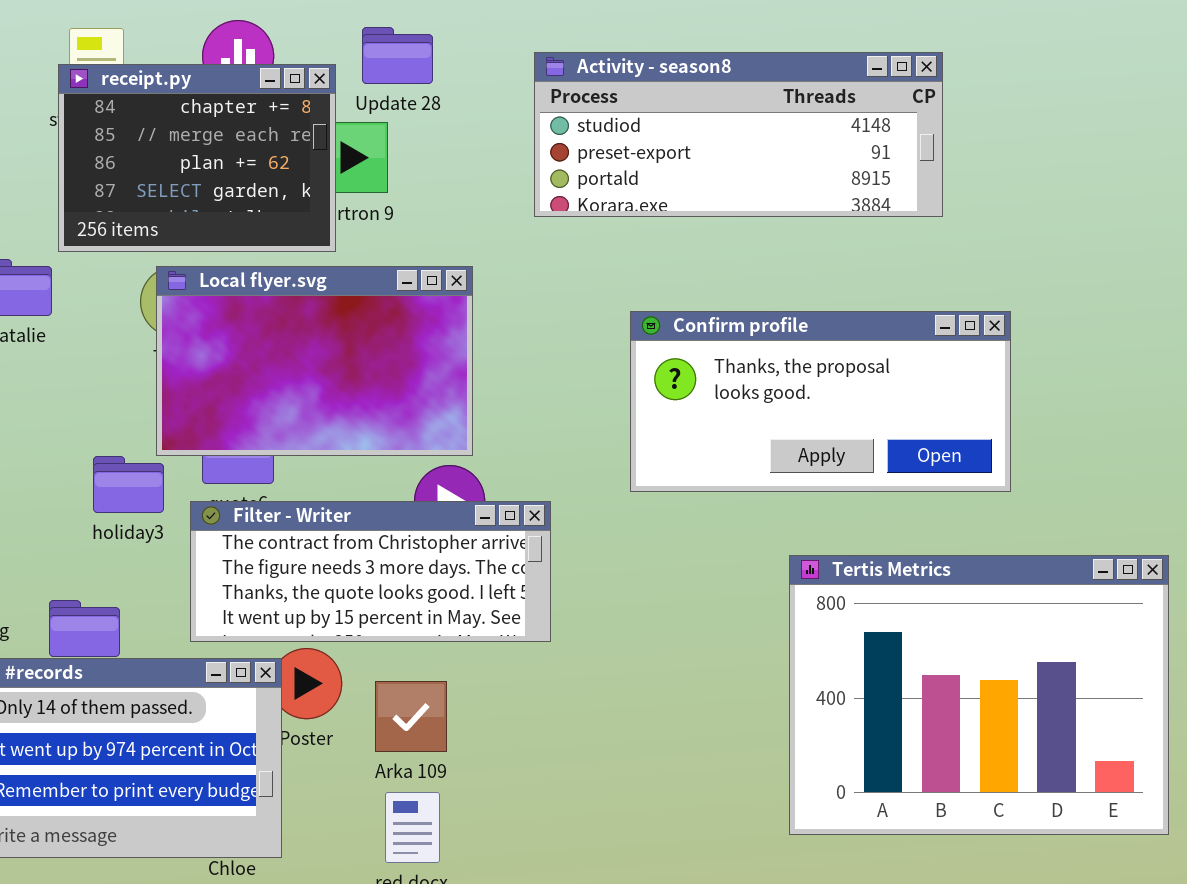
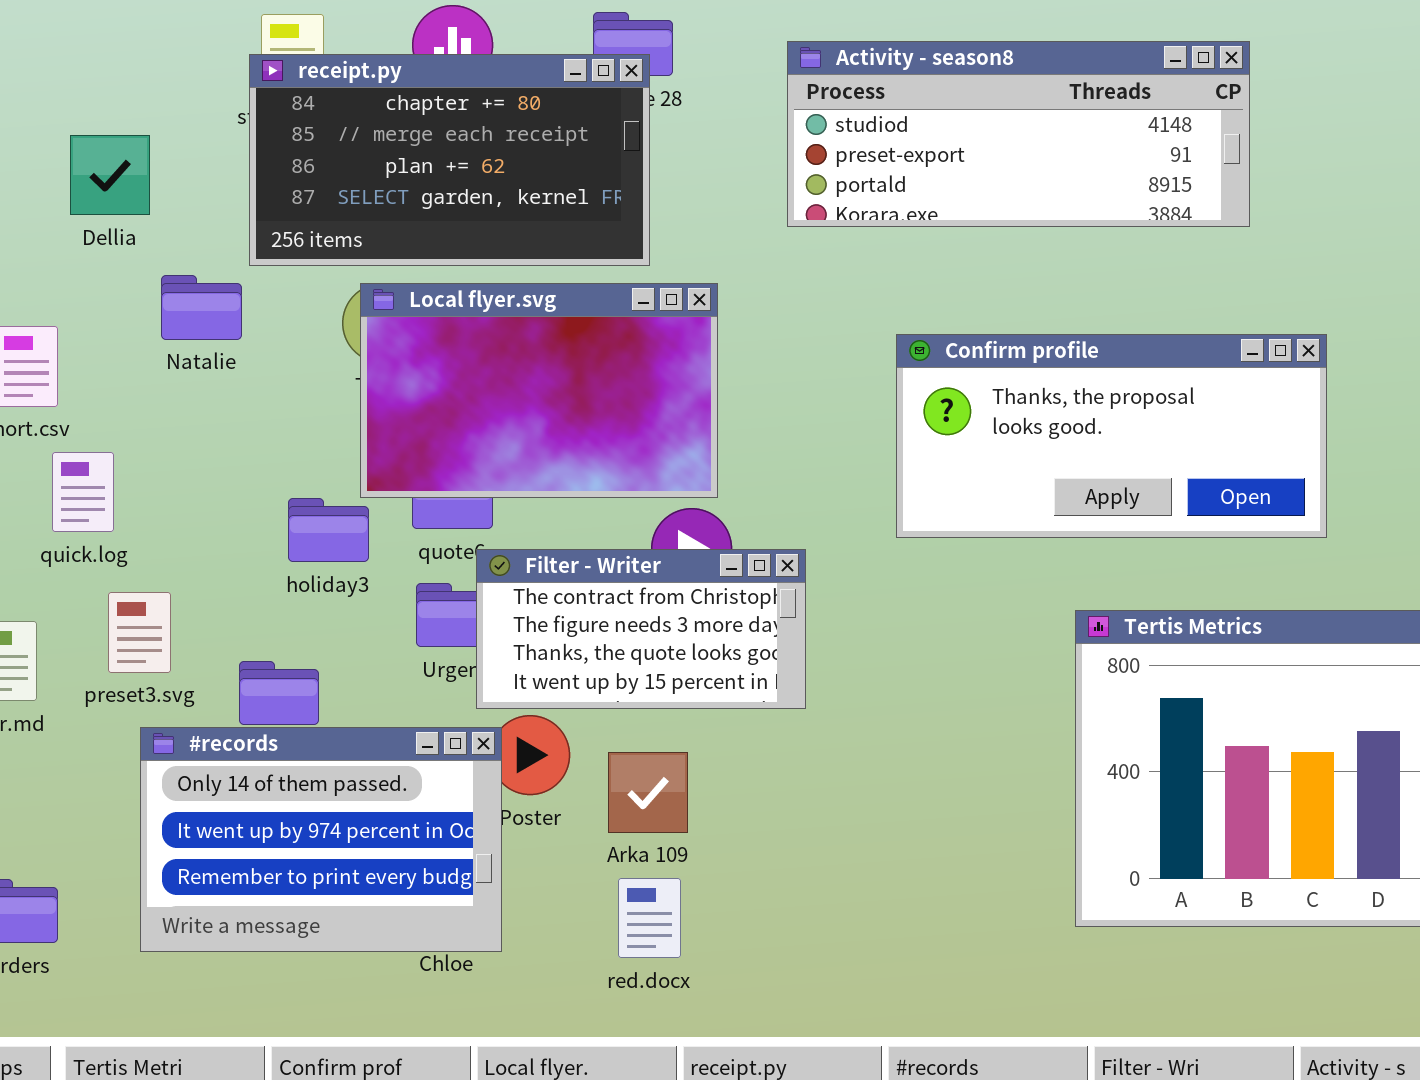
receipt.py: [58,64,336,252] -> [249,54,650,266], resized
Filter - Writer: [190,501,551,642] -> [476,549,806,709], resized

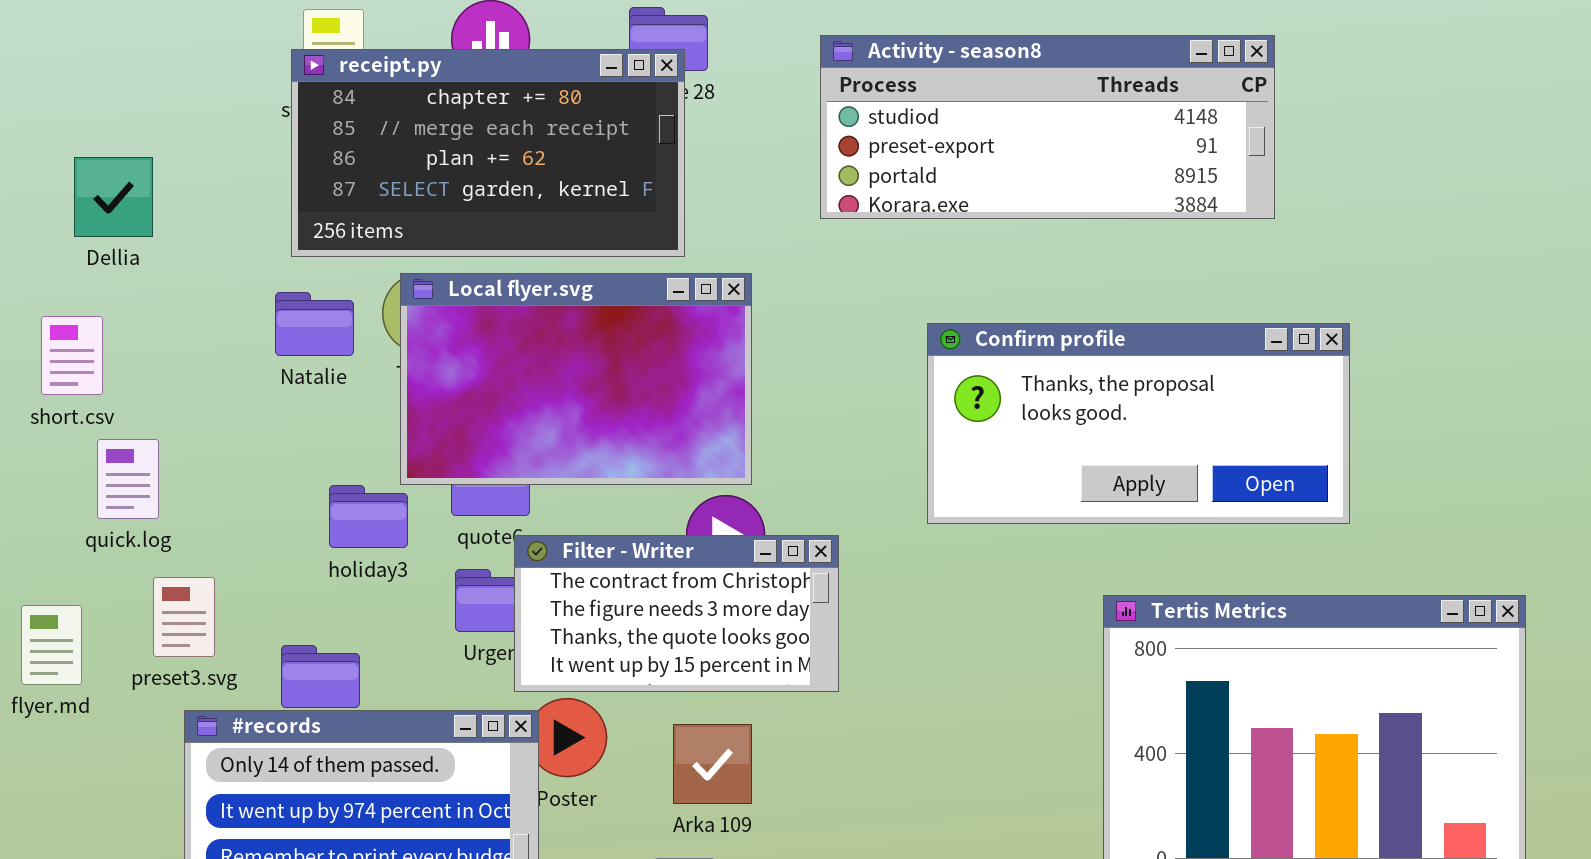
Dellia: [70,135,150,215] -> [74,157,153,237], moved
Natalie: [161,275,242,340] -> [275,292,354,356], moved
Arka 109: [608,752,688,833] -> [673,724,752,804], moved

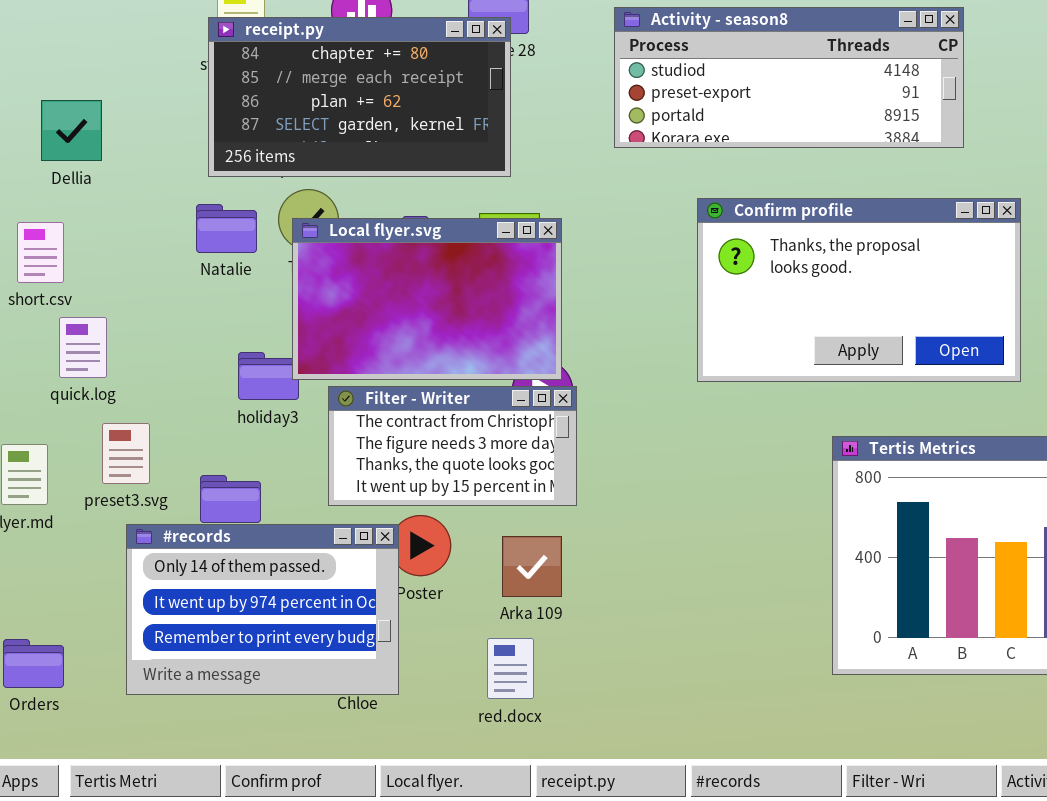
Local flyer.svg: [400,273,752,485] -> [292,218,562,380], moved
Confirm profile: [927,323,1350,524] -> [697,198,1021,382], resized
Filter - Writer: [514,535,839,692] -> [328,386,577,506], moved

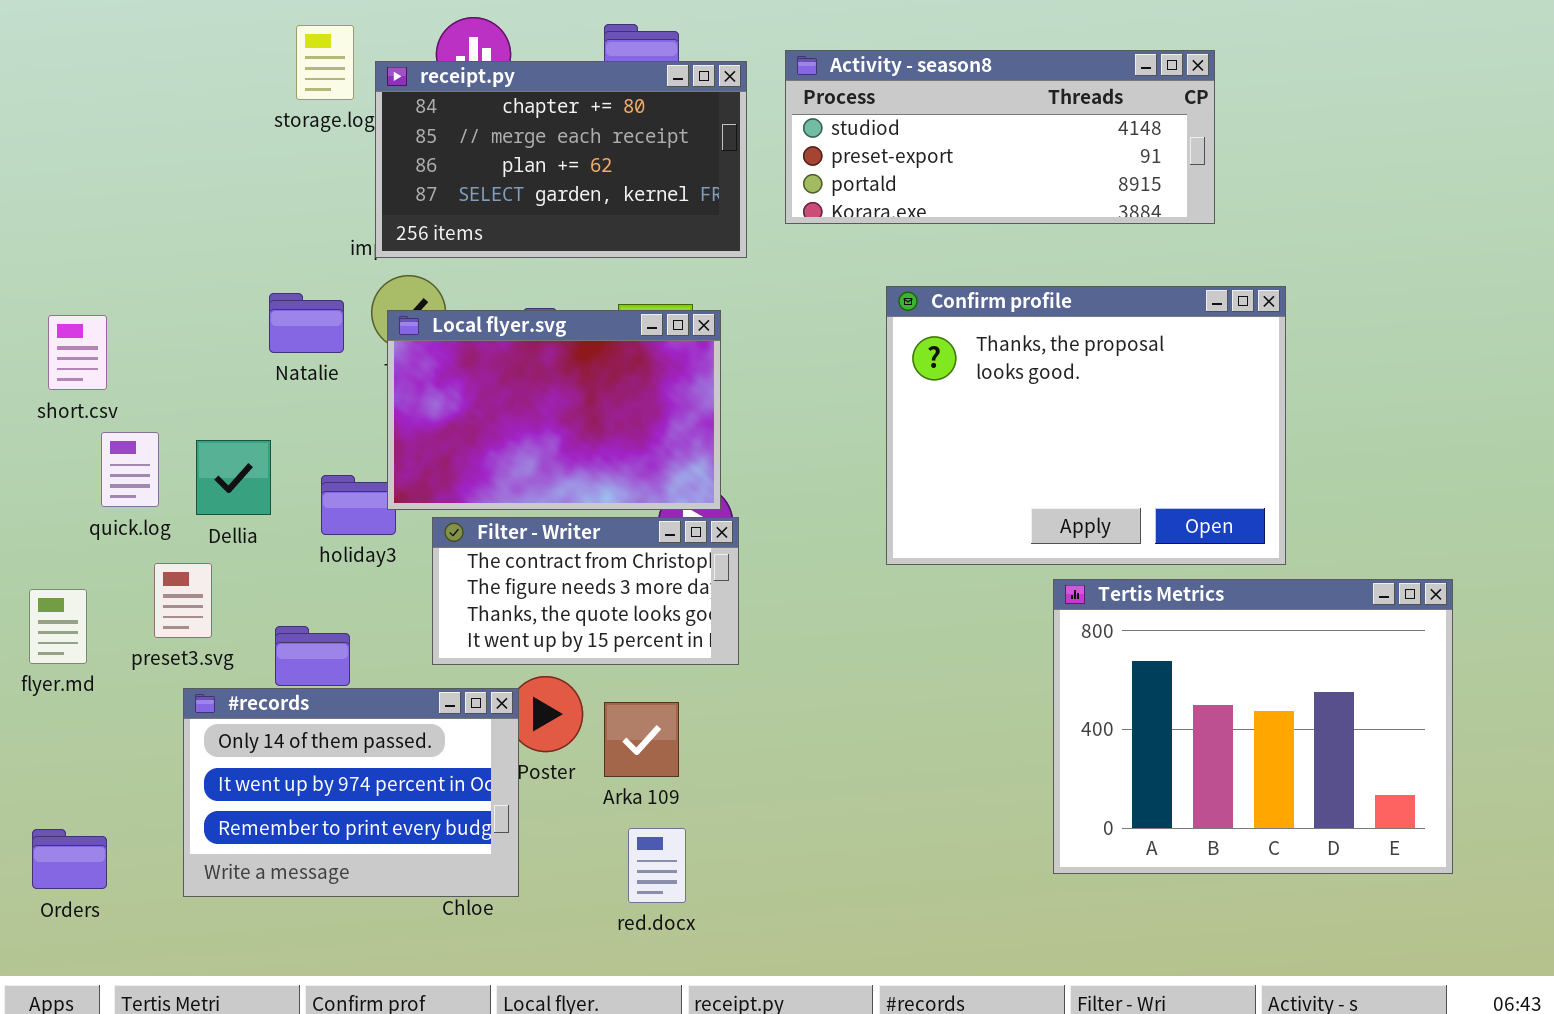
receipt.py: [208,17,511,177] -> [375,61,747,258], moved
Dellia: [41,100,102,161] -> [196,440,271,515], moved
Confirm profile: [697,198,1021,382] -> [886,286,1286,565], resized
Arka 109: [502,536,562,597] -> [604,702,679,777], moved

